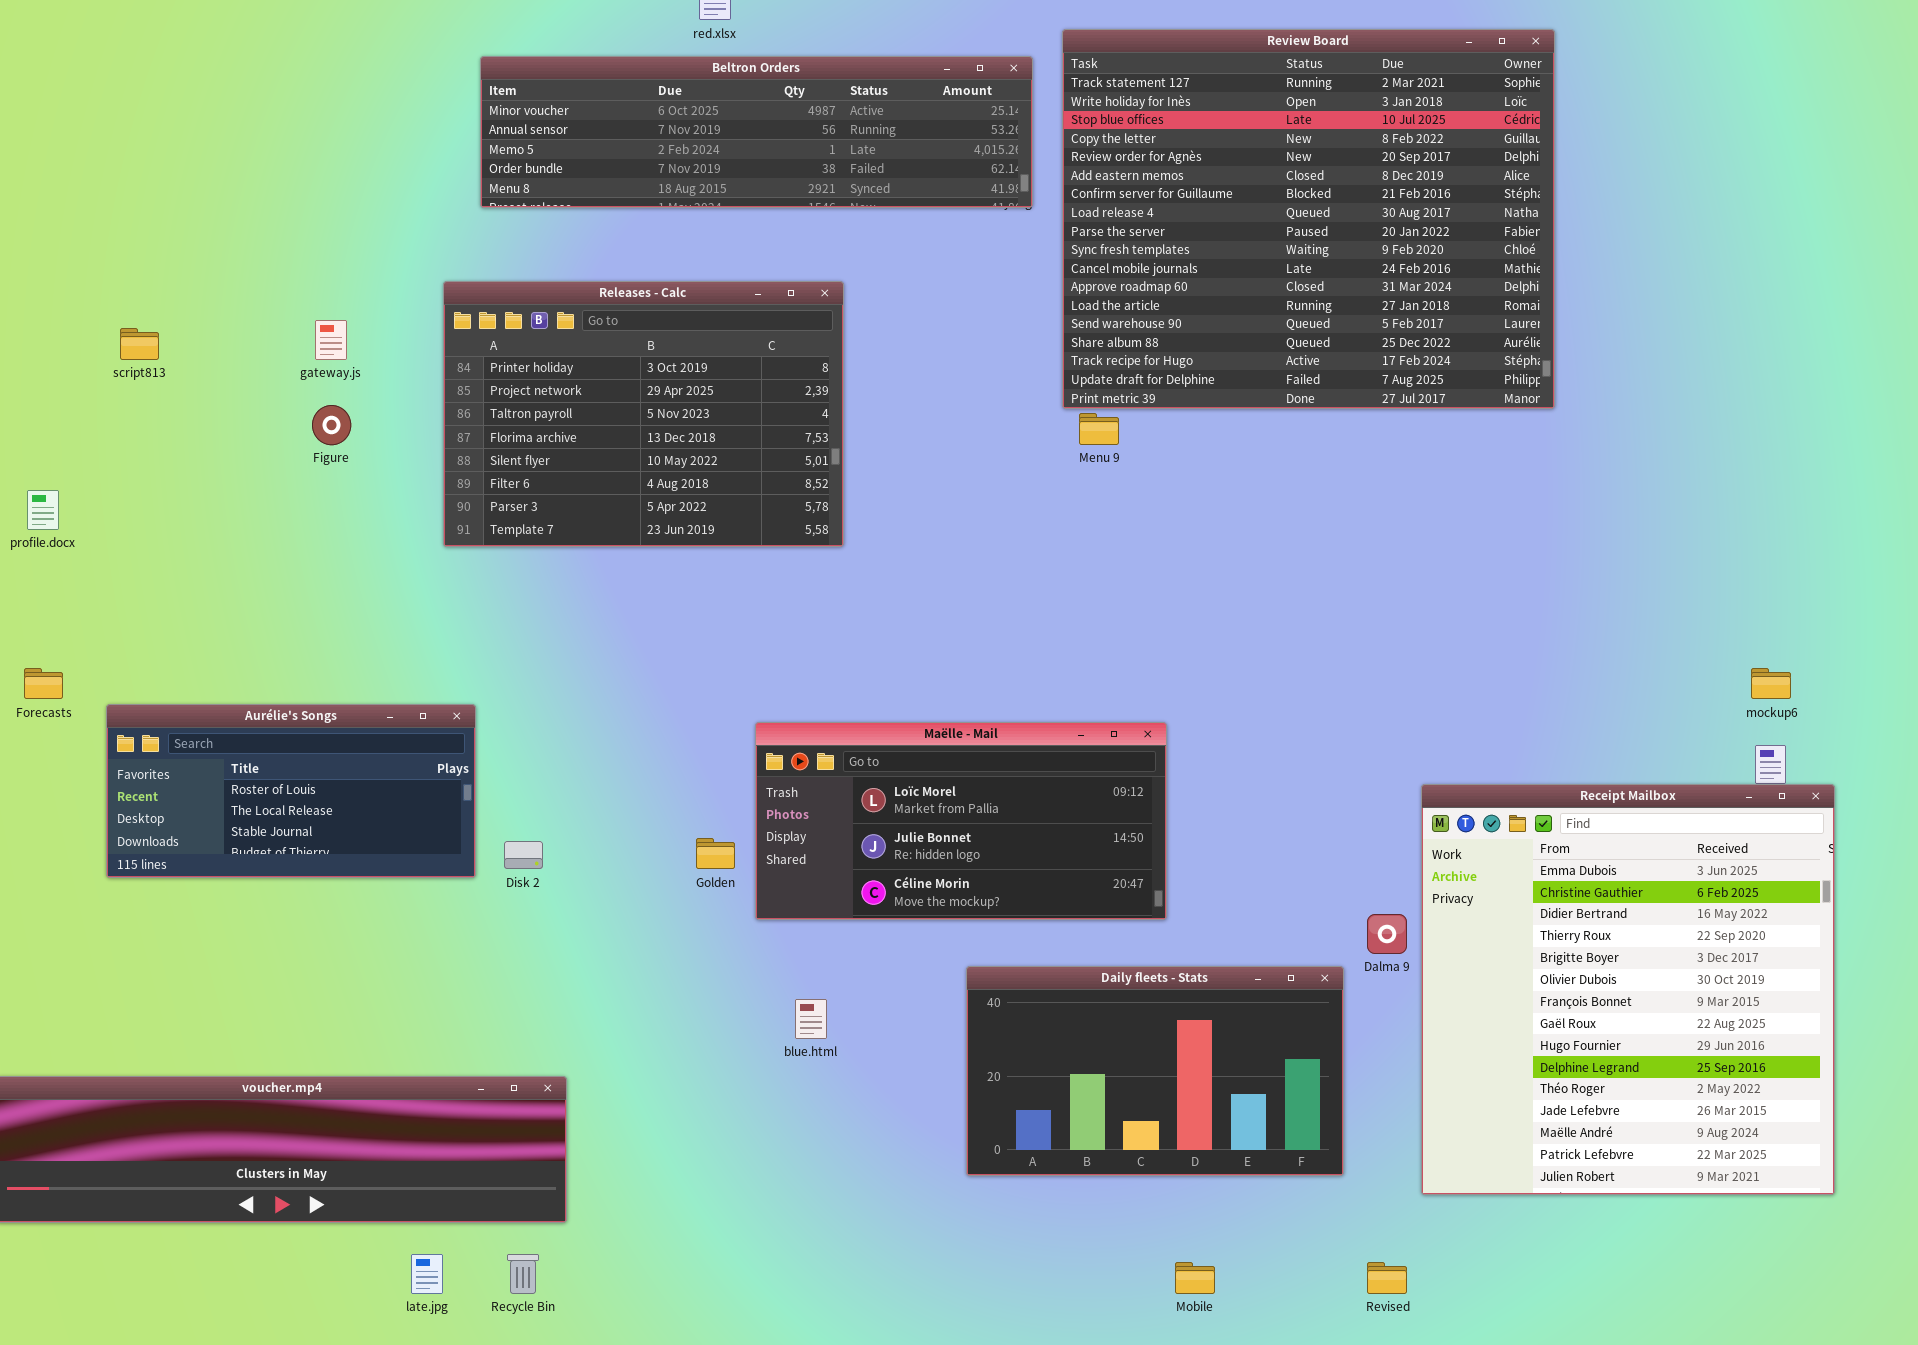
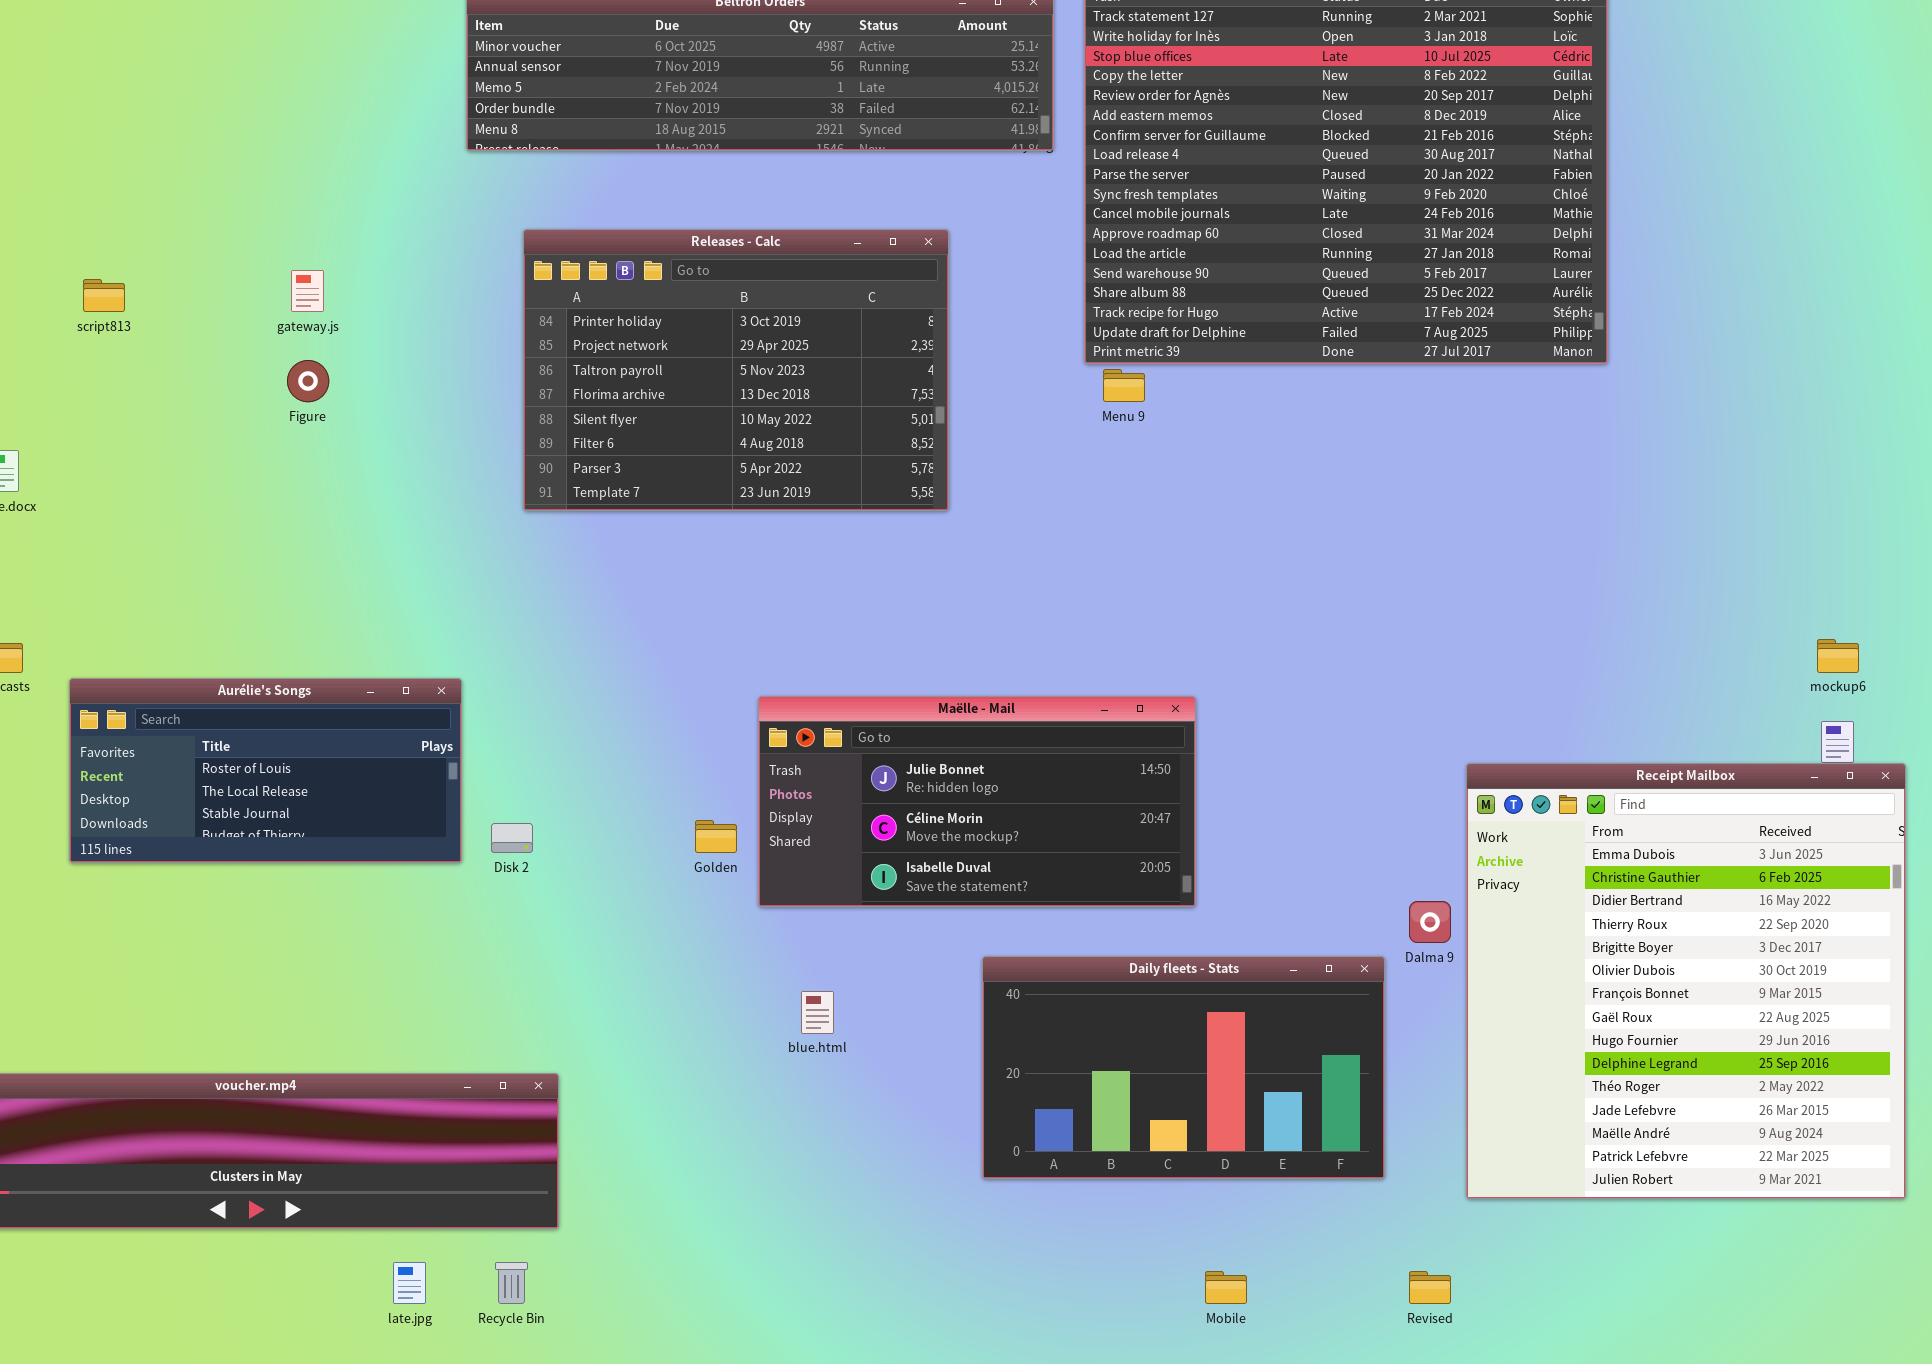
Releases - Calc: [443,281,844,547] -> [523,229,949,511], moved
Maëlle - Mail: [755,722,1167,920] -> [758,696,1196,907], scrolled down 1 row

